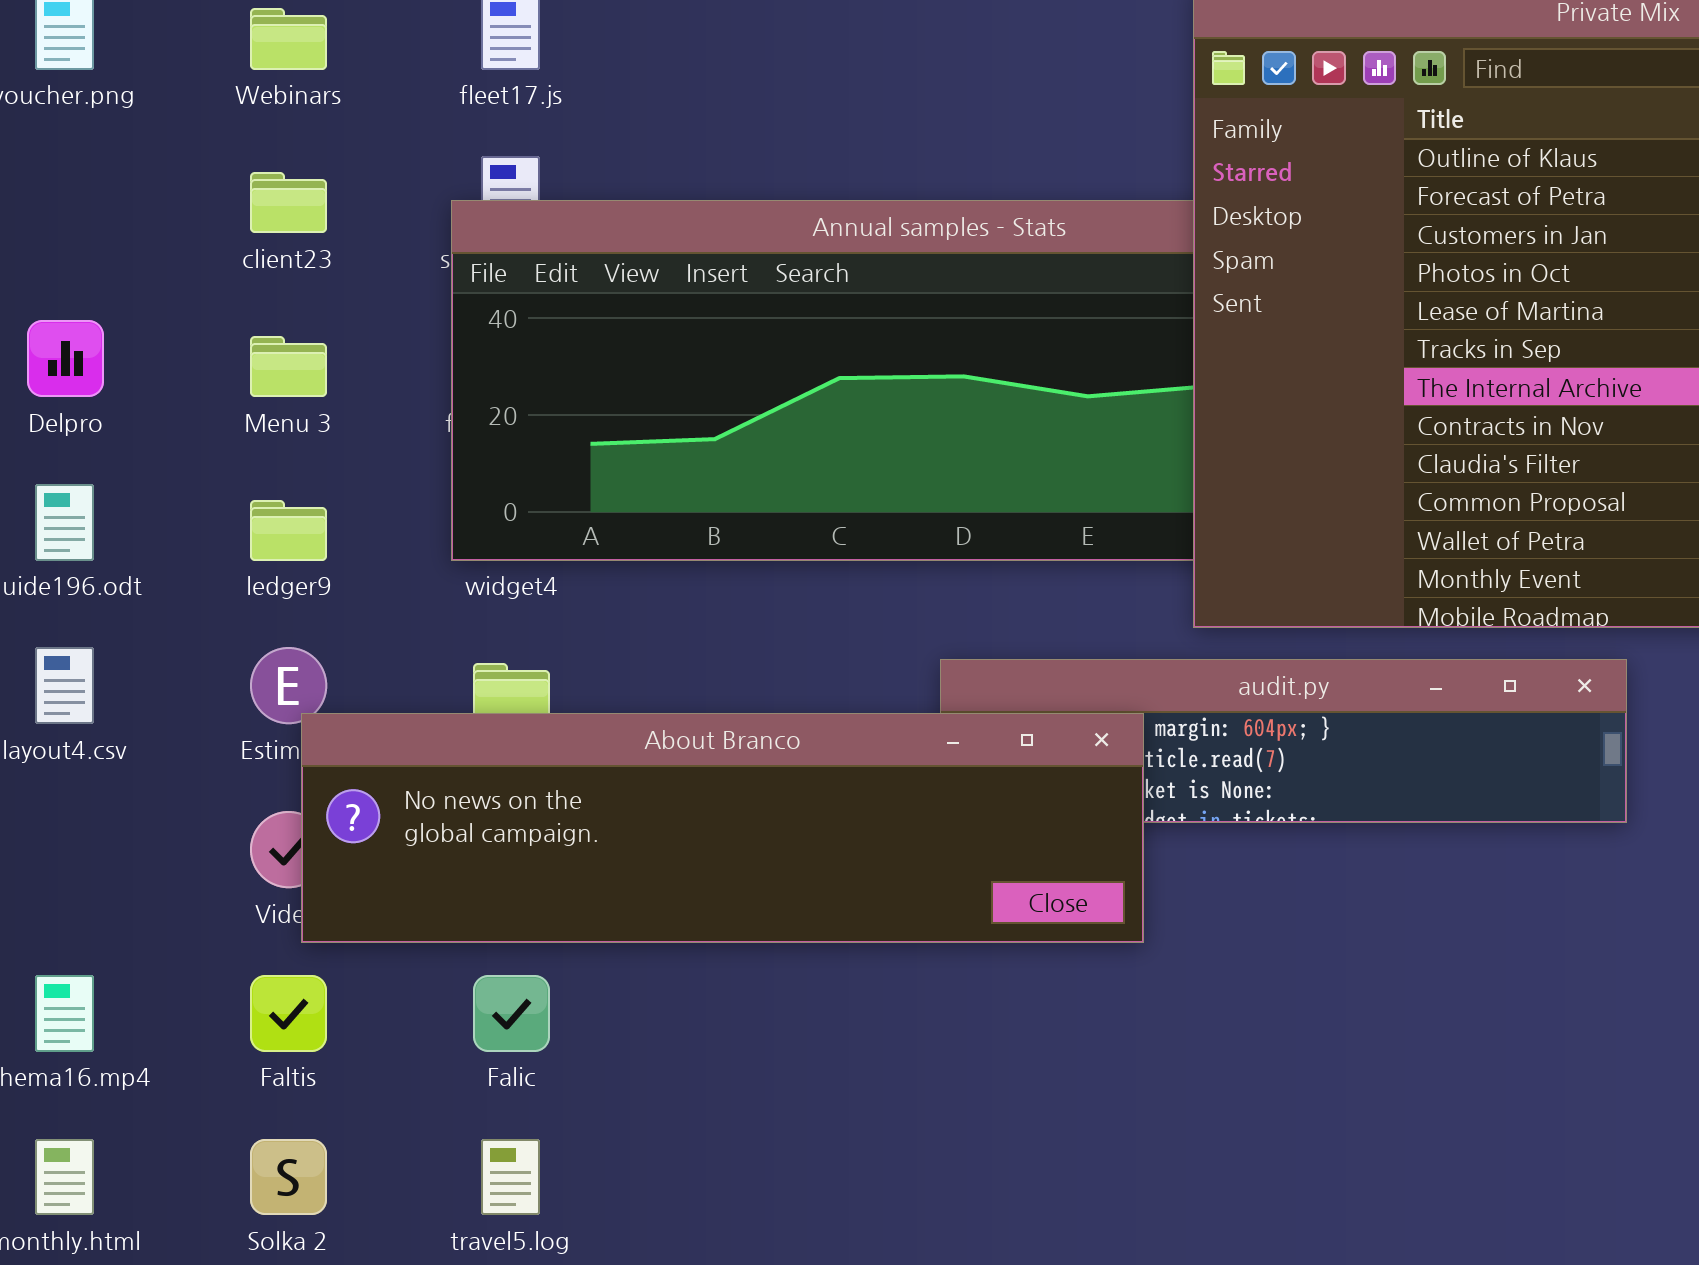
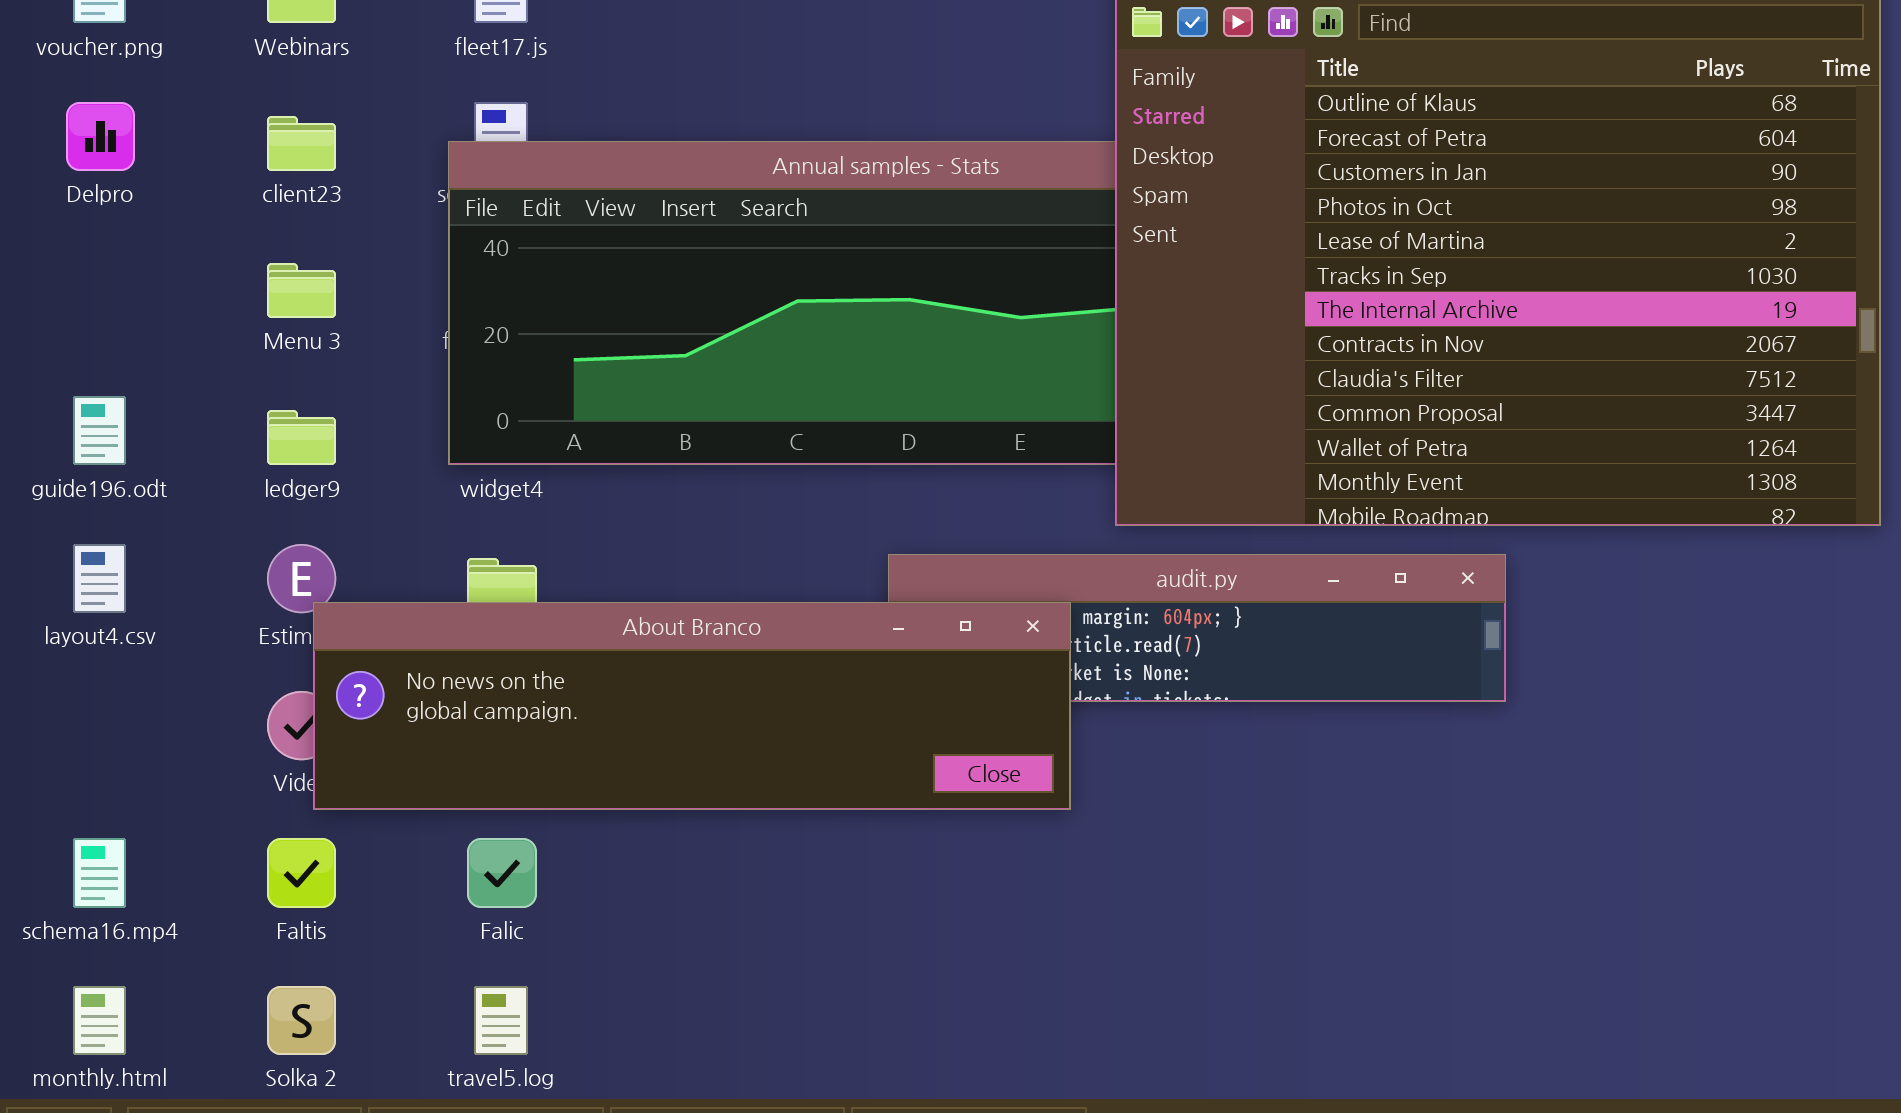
Delpro: [27,320,104,397] -> [66,102,135,171], moved

